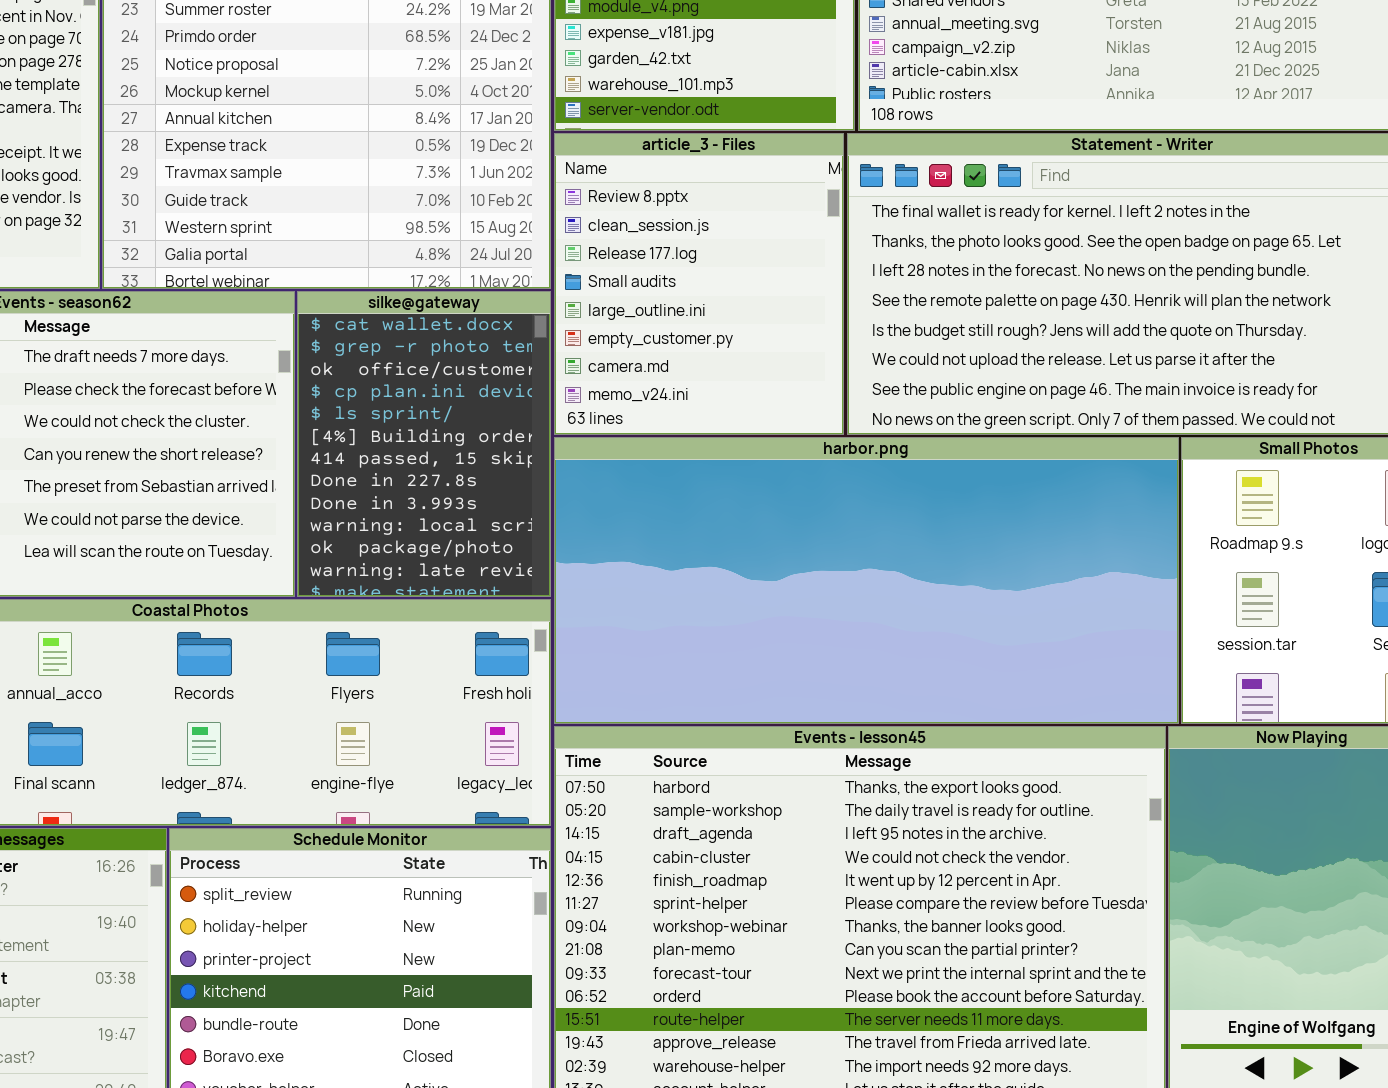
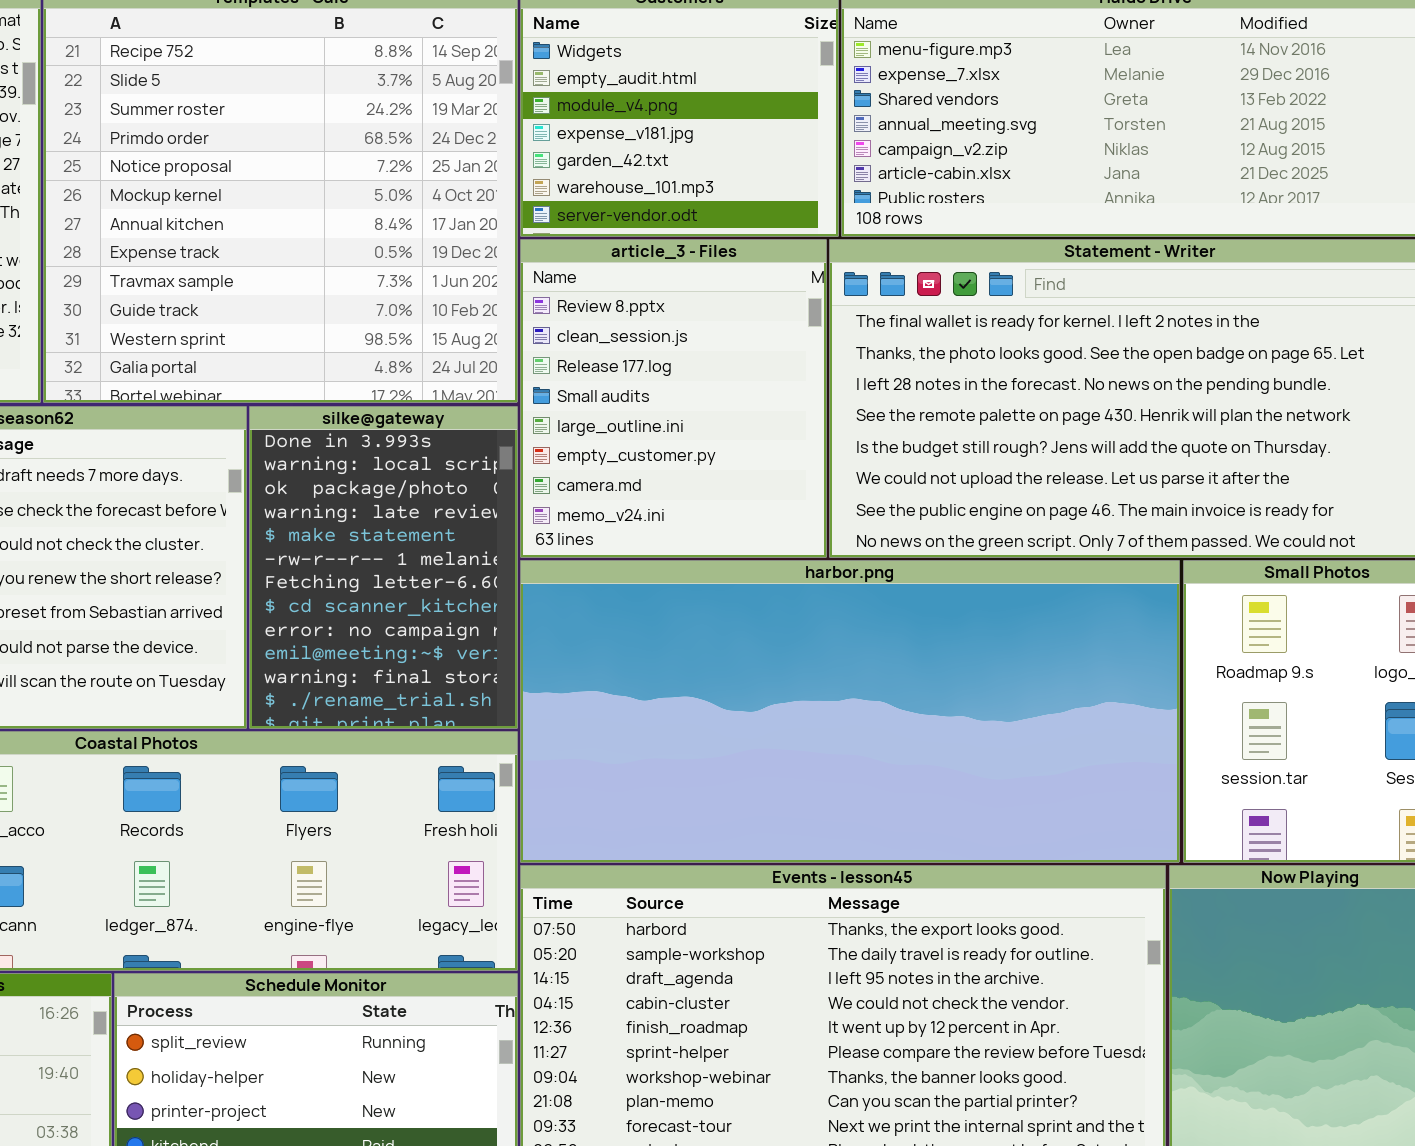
silke@gateway: [297,291,551,597] -> [249,406,518,729], scrolled down 8 rows

